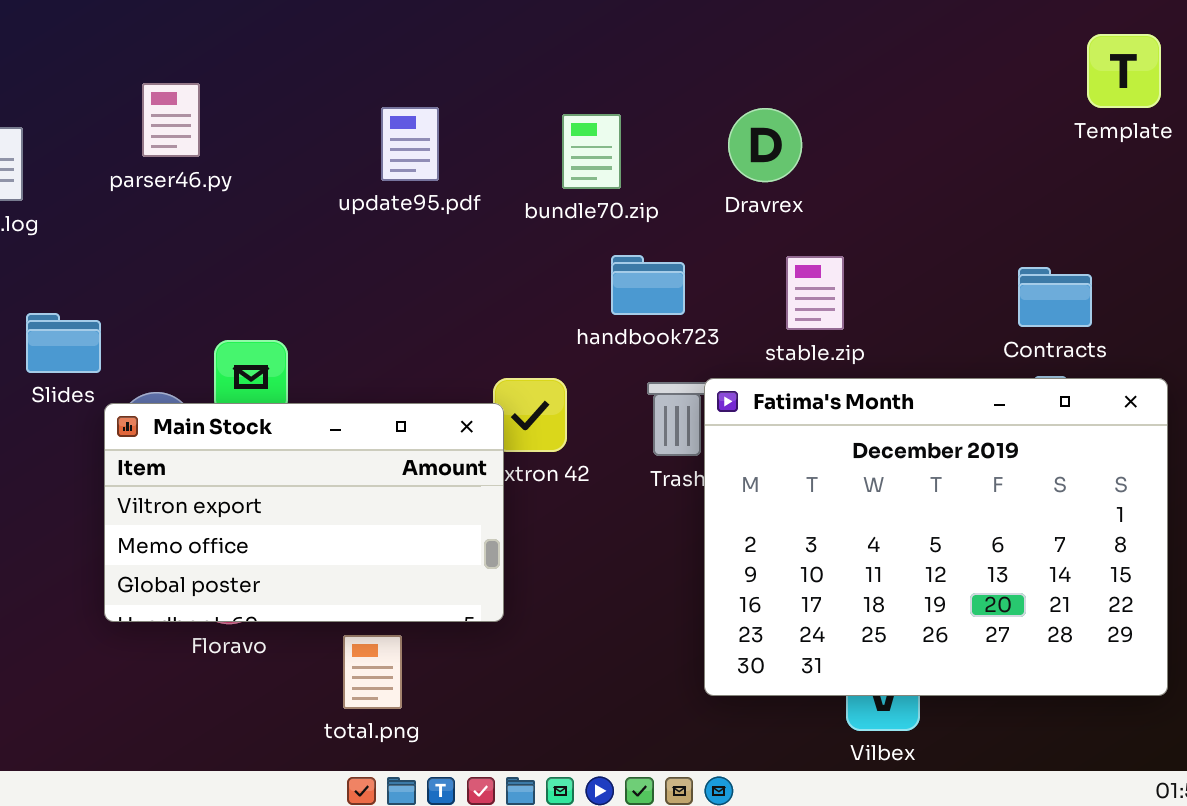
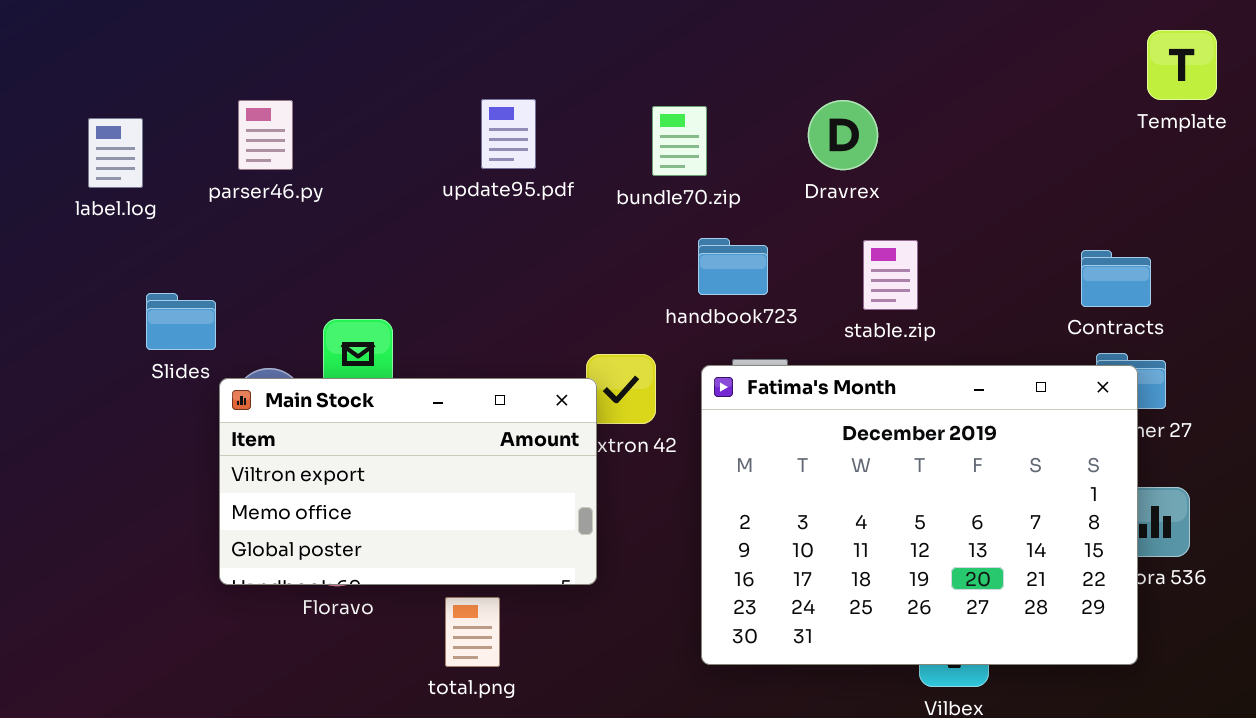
parser46.py: [142,83,200,157] -> [238,100,293,170], moved
Fatima's Month: [704,378,1168,696] -> [701,365,1138,665], moved

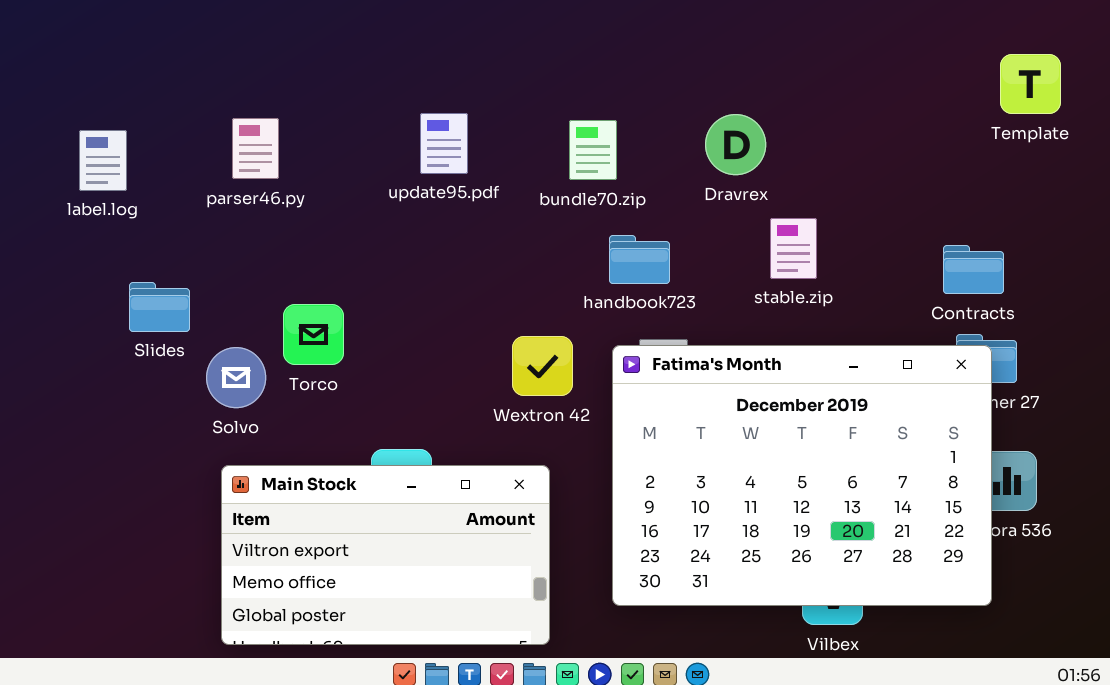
parser46.py: [238,100,293,170] -> [232,118,279,179], moved
stable.zip: [863,240,918,310] -> [770,218,817,279], moved
Main Stock: [219,378,597,585] -> [221,465,550,645], moved

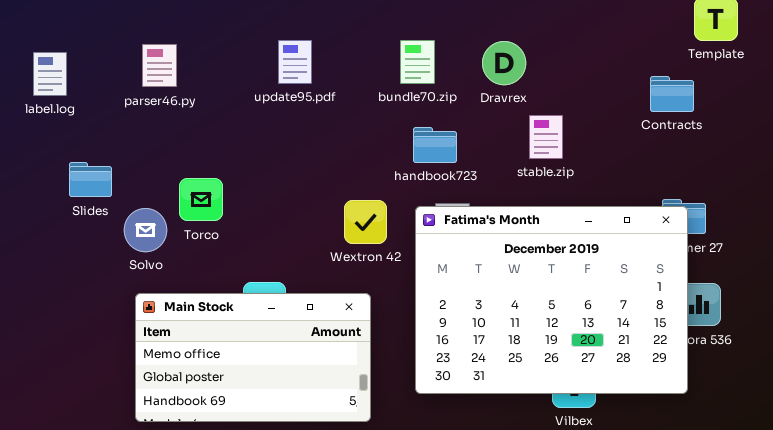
bundle70.zip: [569,120,617,180] -> [400,40,435,84], moved
Contracts: [943,245,1004,294] -> [650,76,694,112], moved
Main Stock: [221,465,550,645] -> [135,293,371,422], scrolled down 1 row

